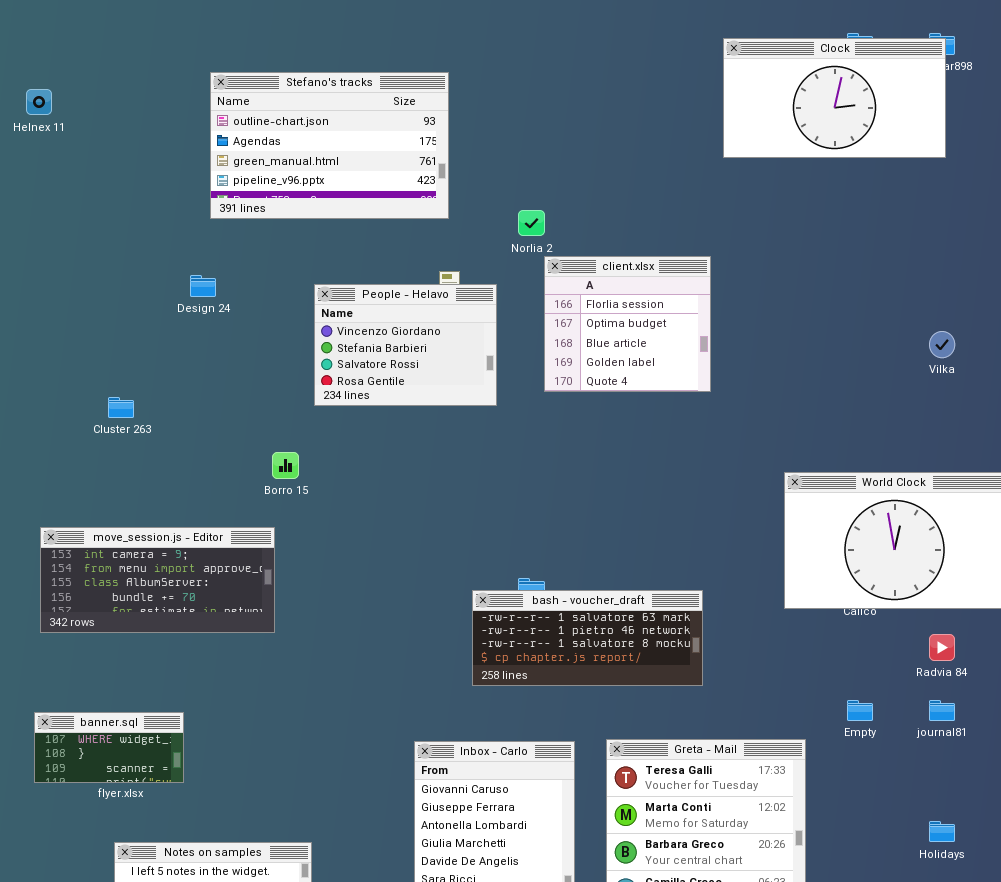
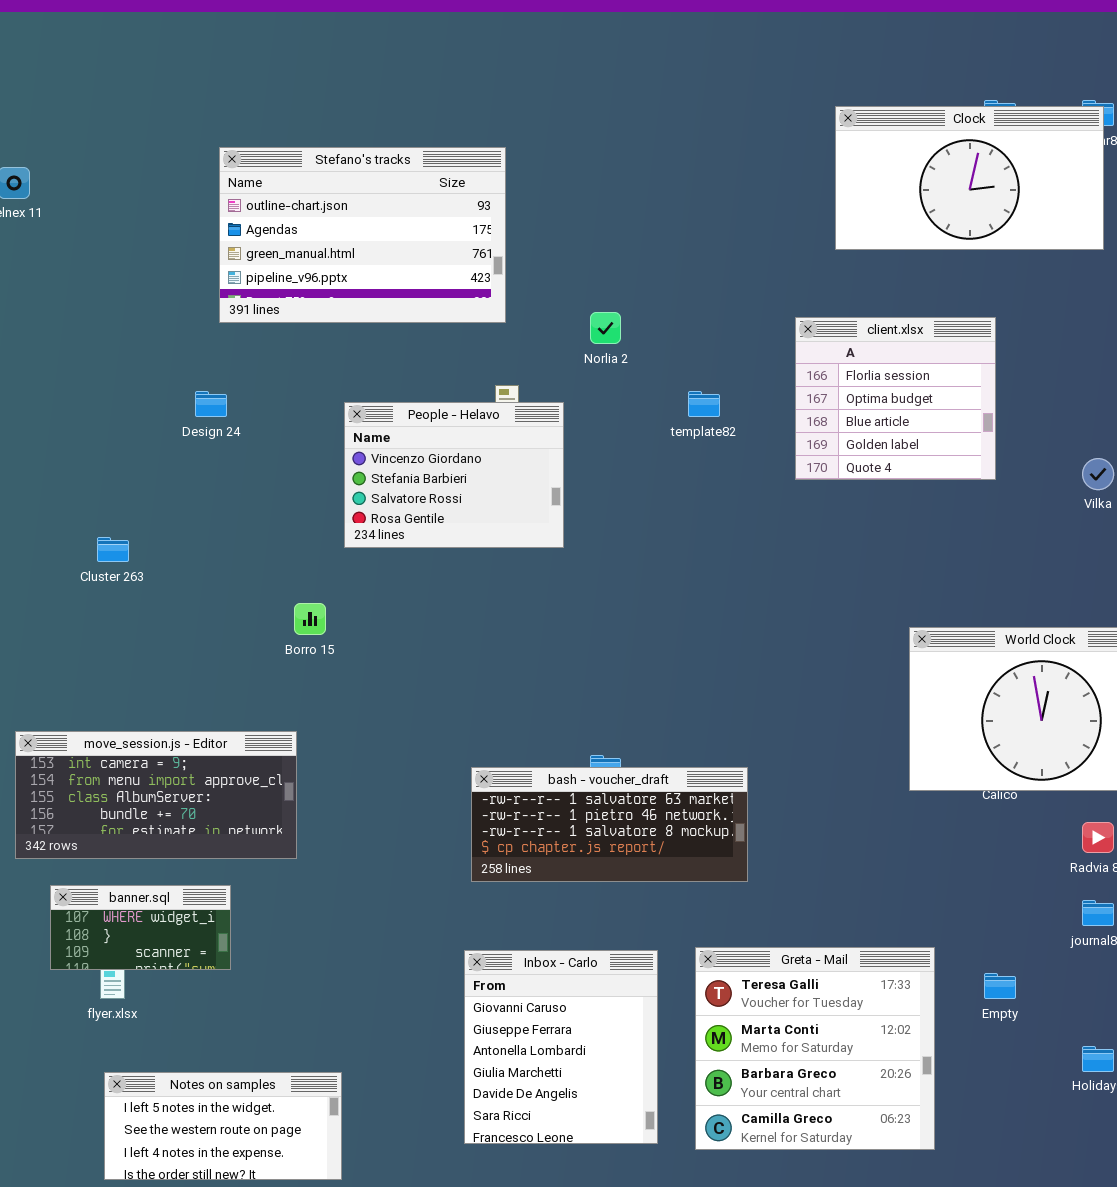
client.xlsx: [544,256,711,392] -> [795,317,996,480], moved
move_session.js - Editor: [40,527,275,633] -> [15,731,297,859], moved
bash - voucher_draft: [472,590,703,686] -> [471,767,748,882], moved
Empty: [847,700,873,721] -> [984,973,1016,999], moved
banner.sql: [34,712,184,783] -> [50,885,231,970], moved

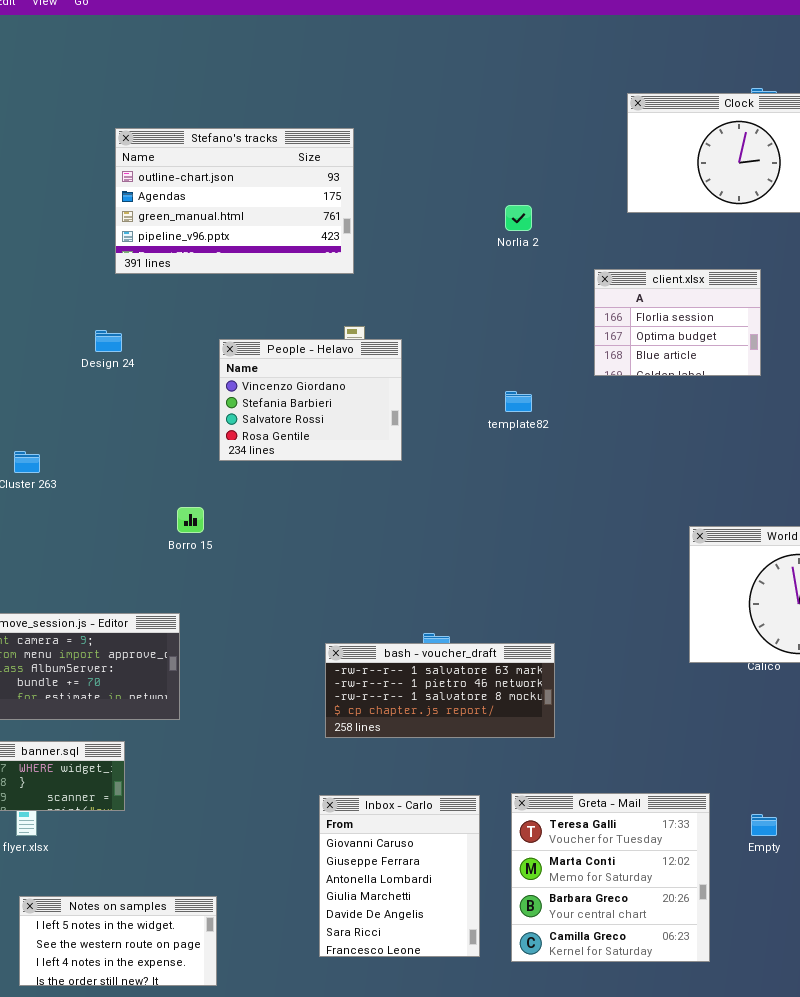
Norlia 2: [590,312,621,344] -> [505,205,532,231], moved
client.xlsx: [795,317,996,480] -> [594,269,761,376], resized
template82: [688,391,720,417] -> [505,391,532,412], moved

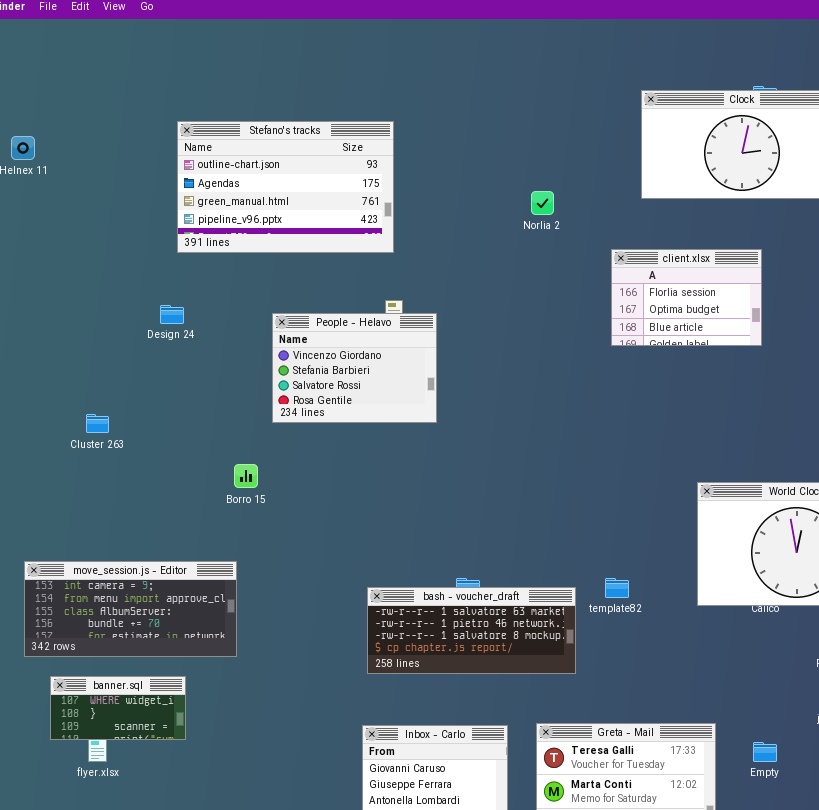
template82: [505,391,532,412] -> [605,578,629,598], moved

